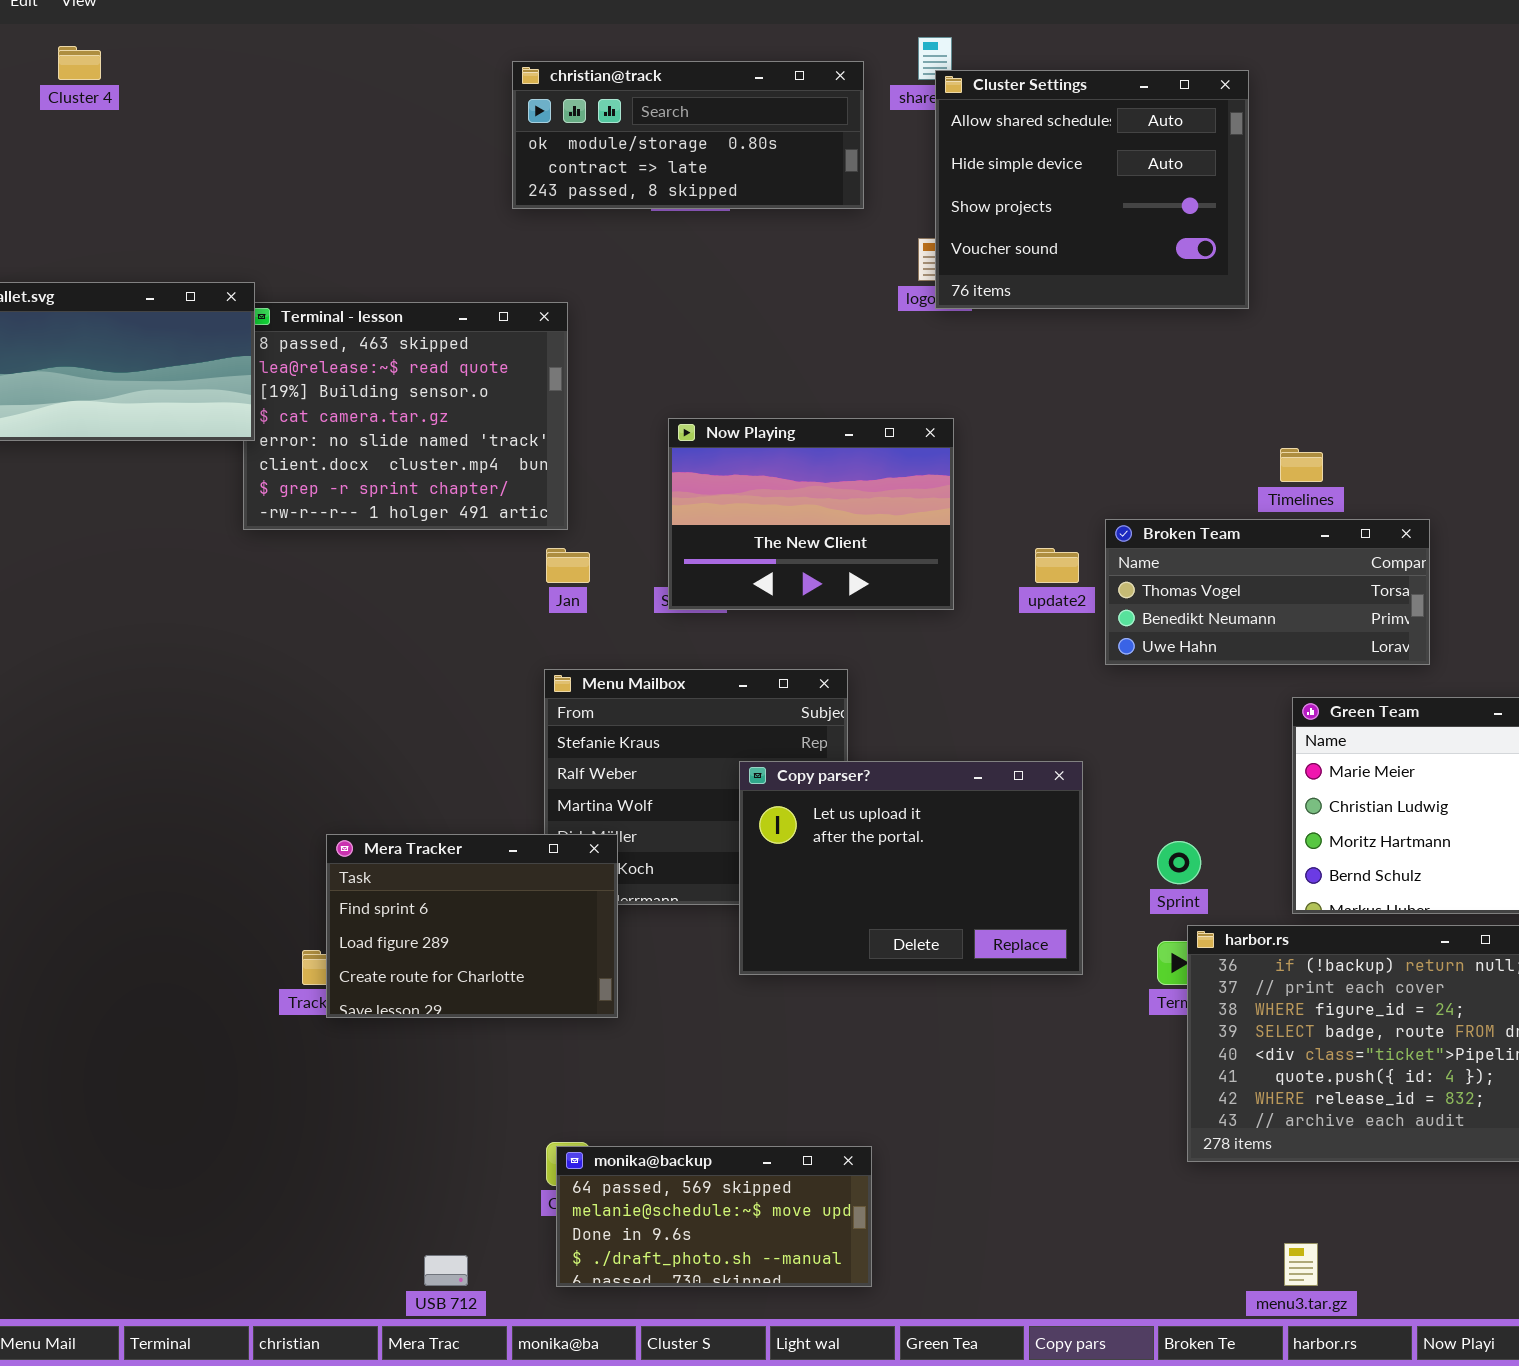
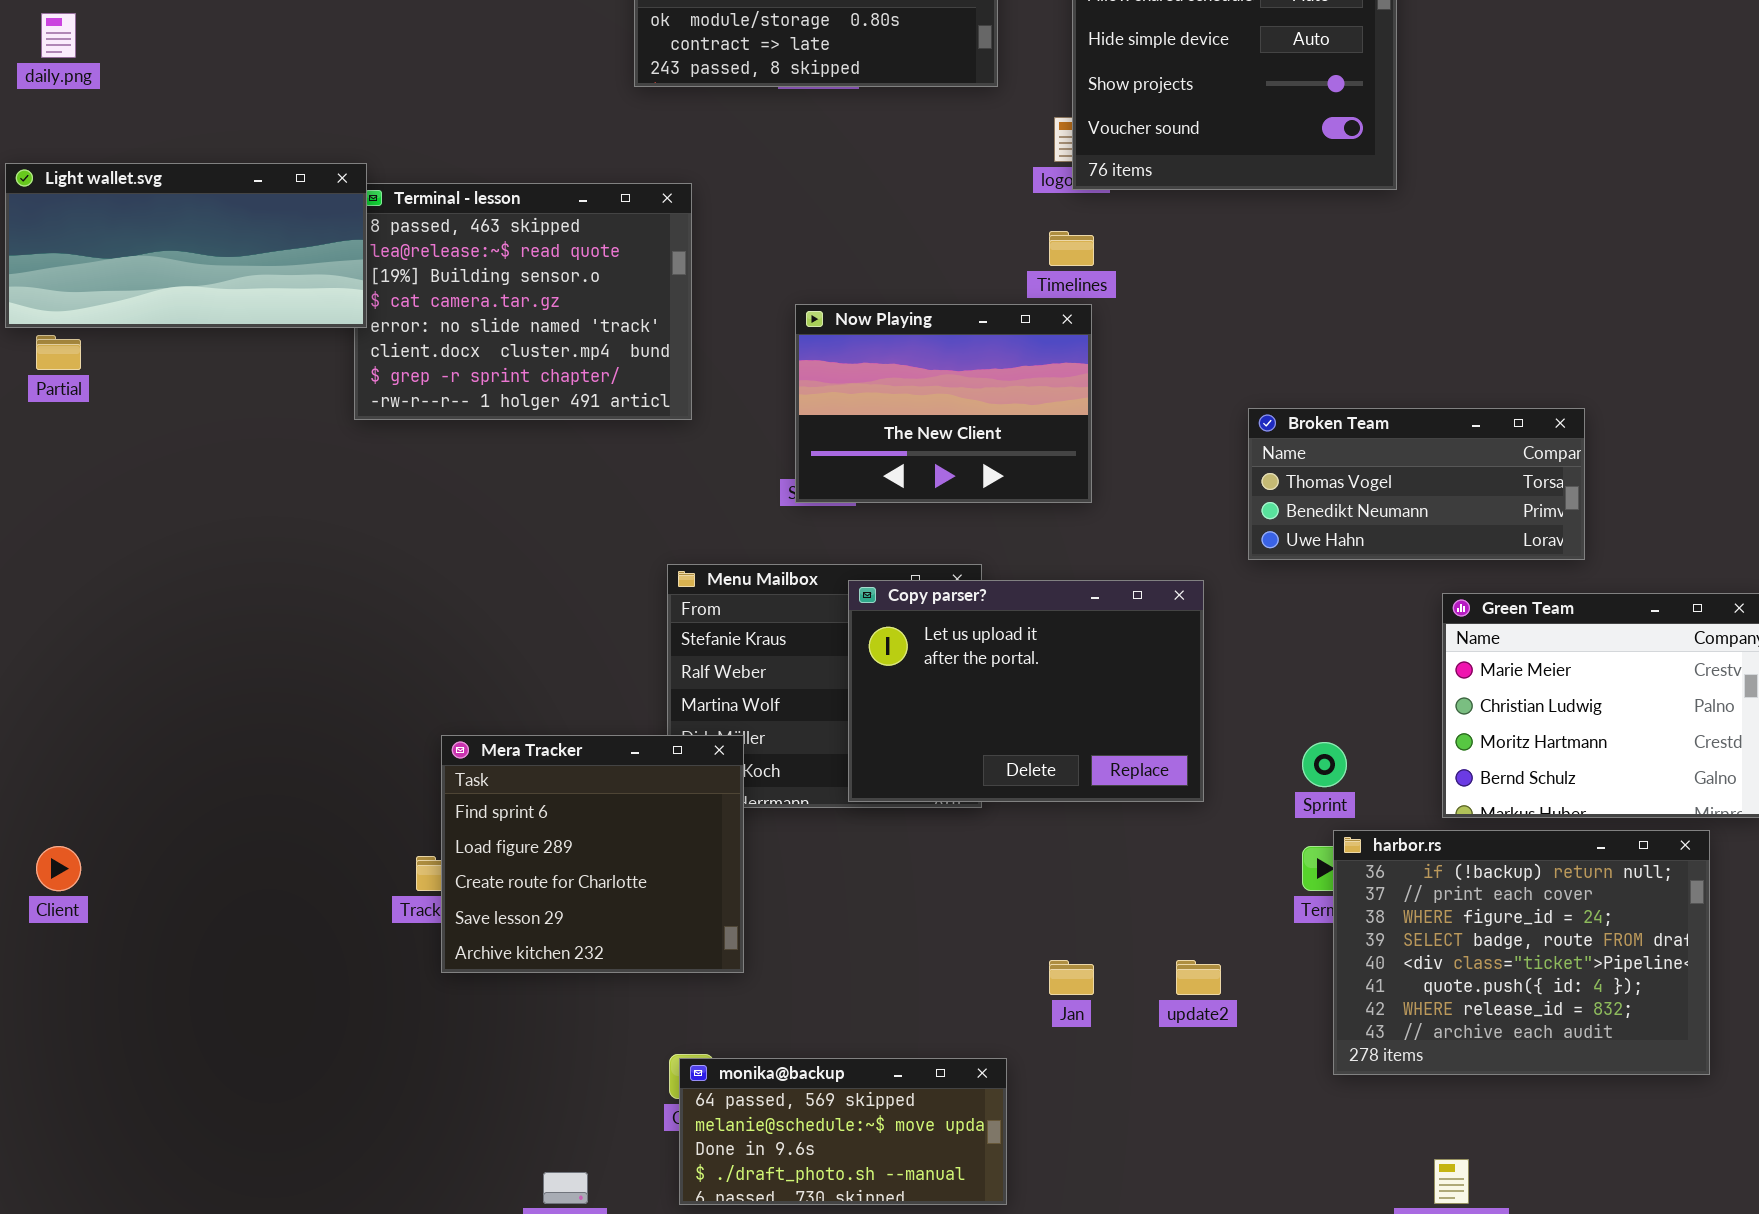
Timelines: [1280,448,1323,482] -> [1049,231,1094,266], moved
Jan: [546,548,590,583] -> [1049,960,1094,995], moved
update2: [1035,548,1079,583] -> [1176,960,1221,995], moved
Copy parser?: [739,761,1083,975] -> [848,580,1204,802], moved
Mera Tracker: [326,834,618,1018] -> [441,735,744,973], resized

